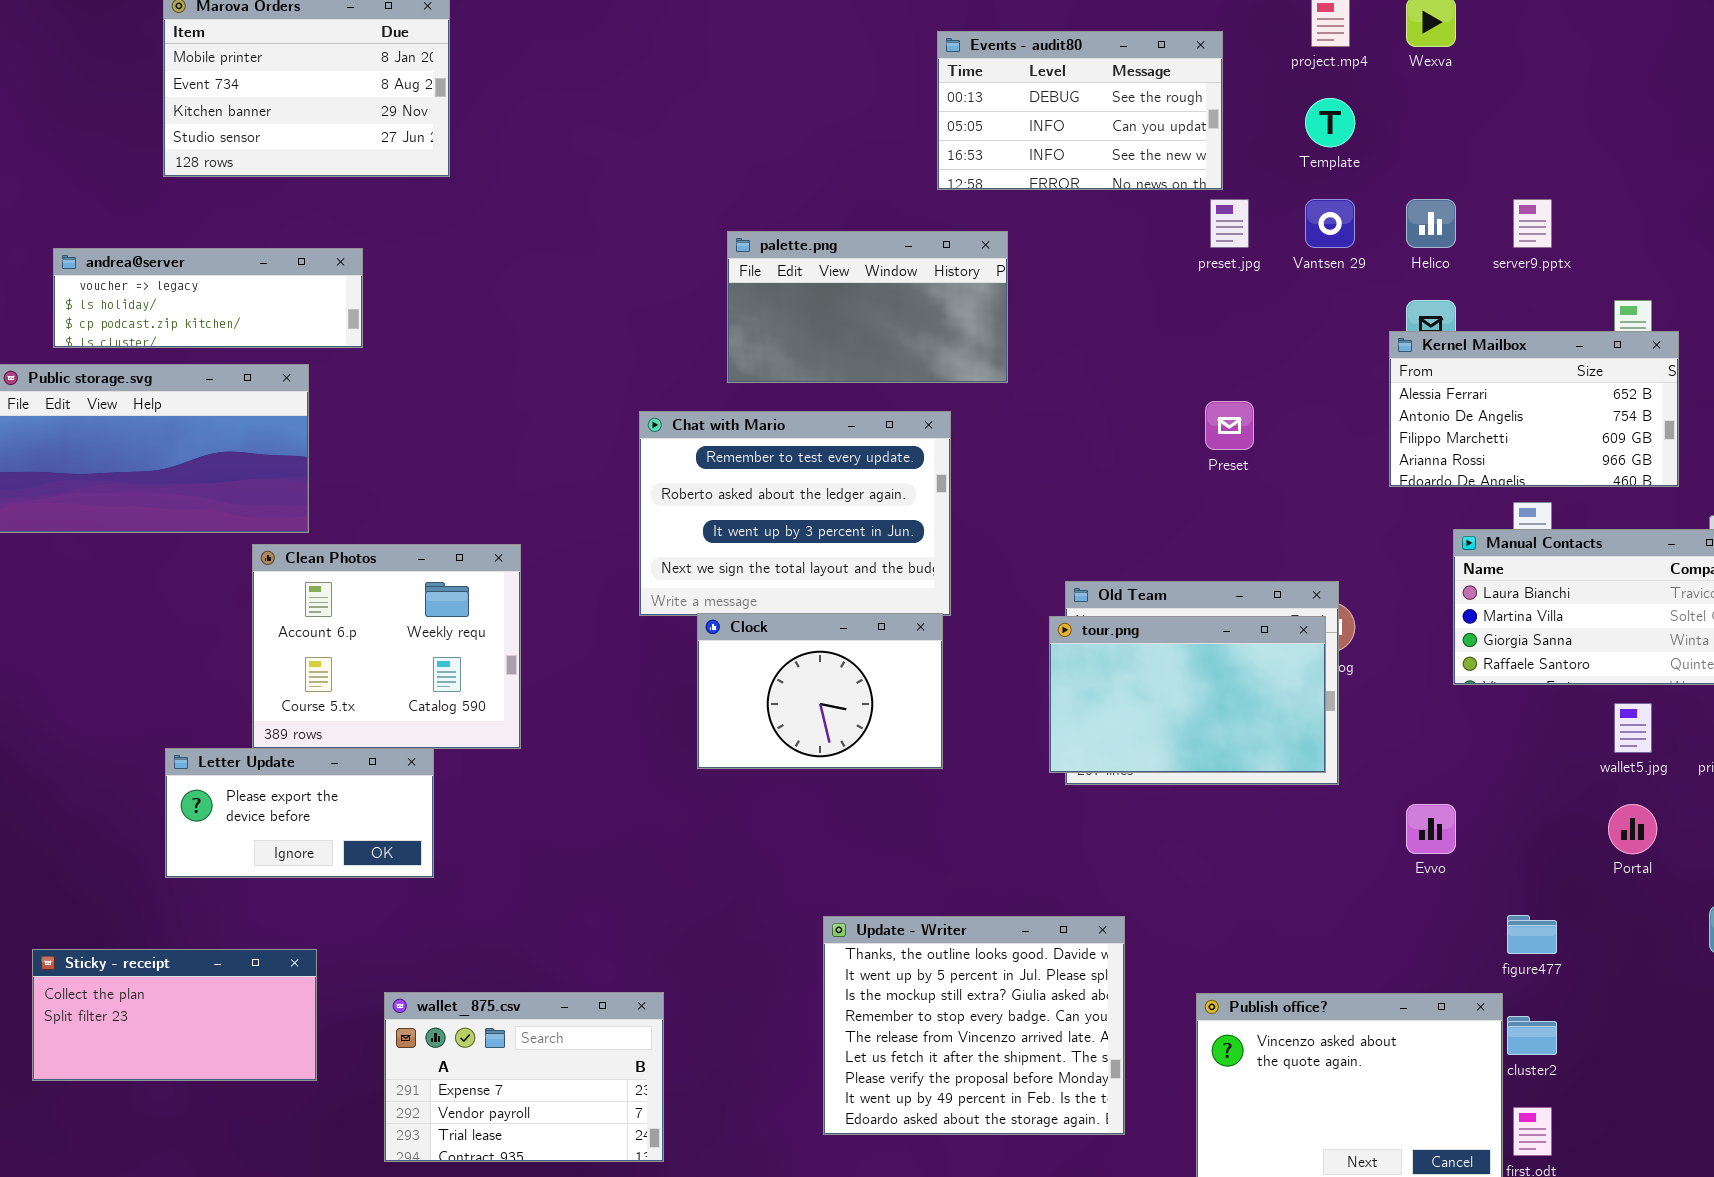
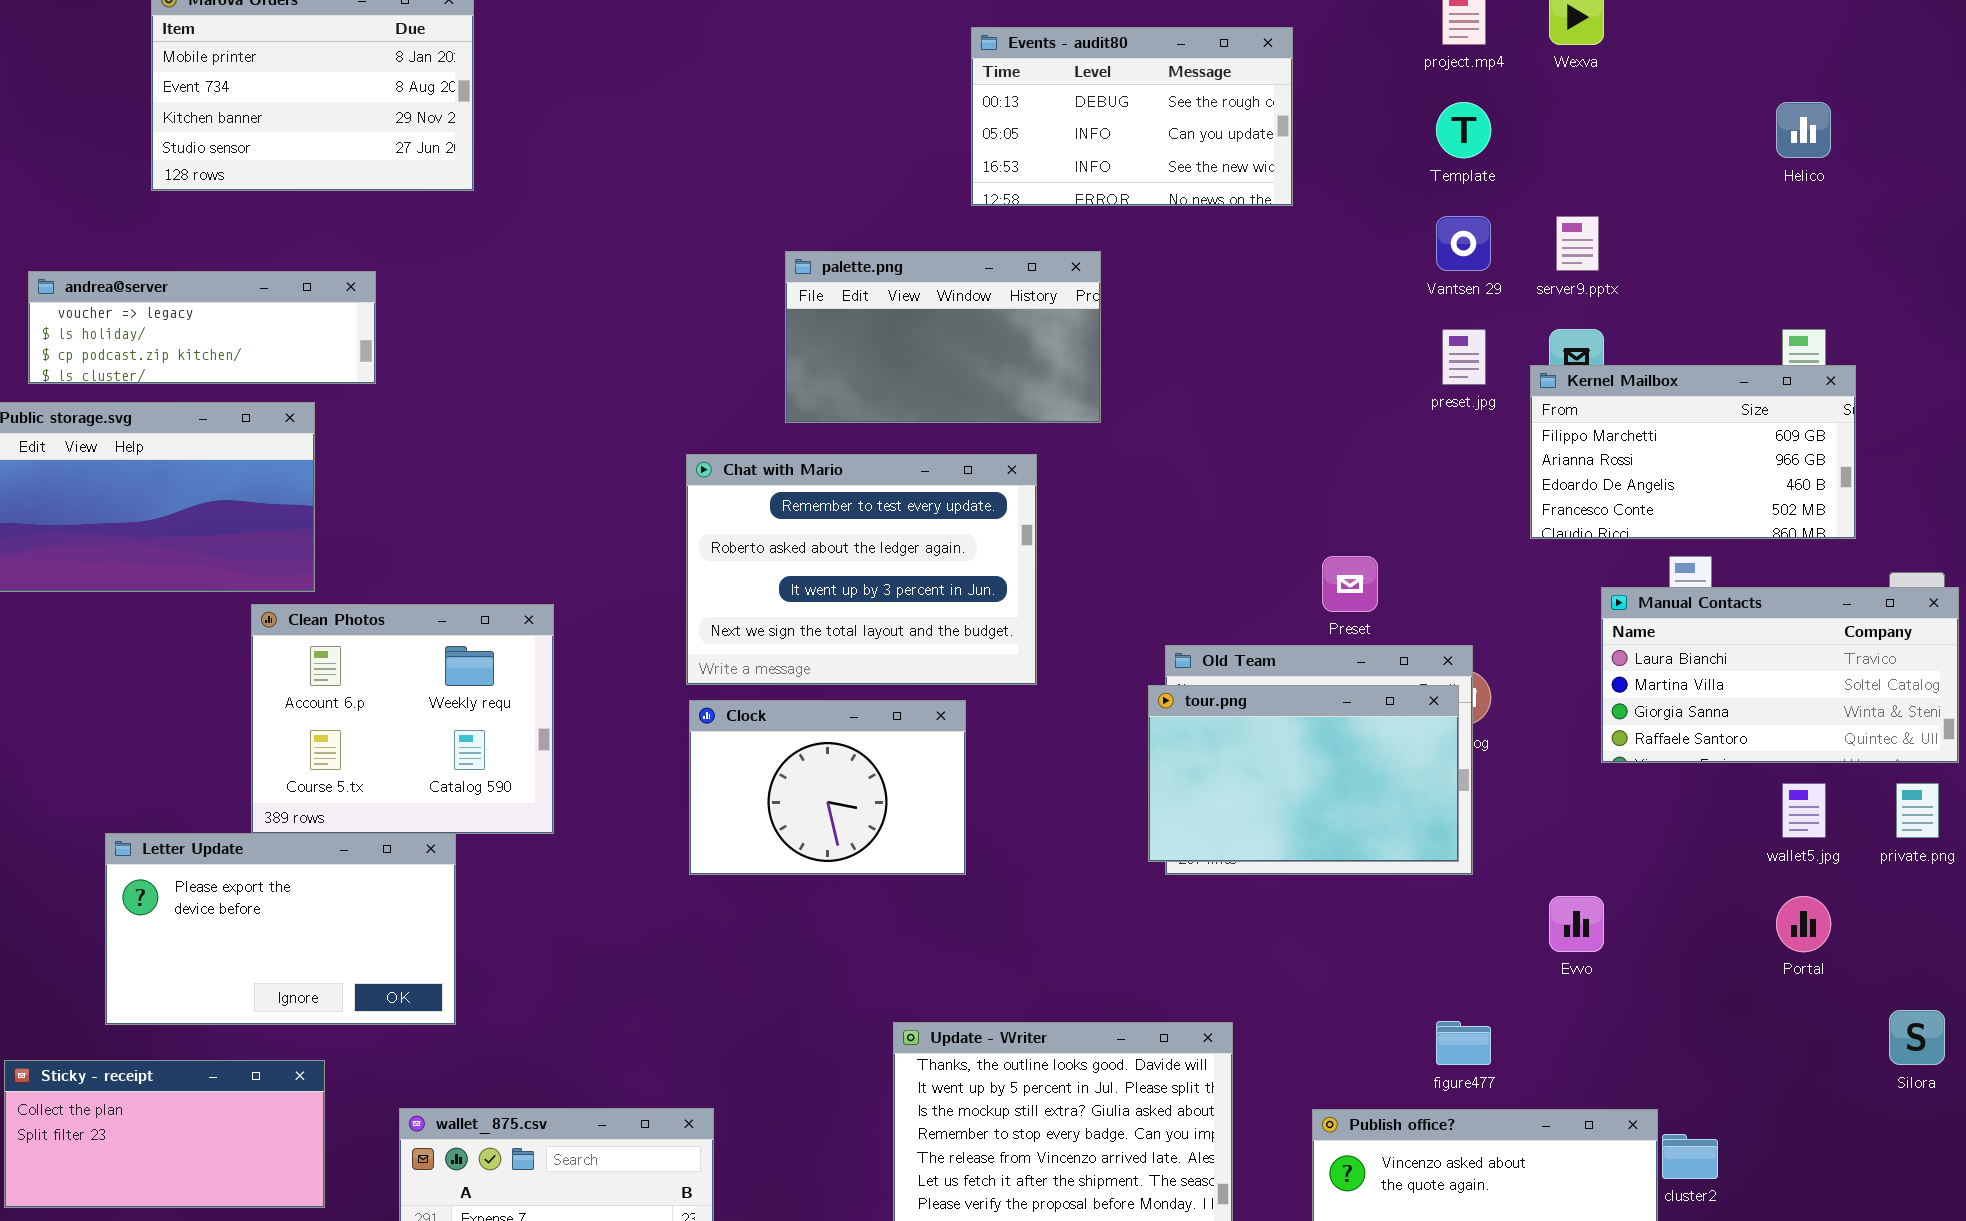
Events - audit80: [937,31,1223,190] -> [971,27,1293,206], moved
preset.jpg: [1210,199,1249,248] -> [1442,329,1486,385], moved
Helico: [1406,199,1456,248] -> [1776,102,1831,158], moved
server9.pptx: [1513,199,1552,248] -> [1556,216,1599,271], moved
Kernel Mailbox: [1389,331,1679,487] -> [1530,365,1856,539], scrolled down 2 rows
Preset: [1205,401,1254,450] -> [1322,556,1378,612], moved
Clock: [697,613,943,769] -> [689,700,966,875], moved
Letter Update: [165,748,434,878] -> [105,833,456,1025], resized
figure477: [1507,915,1557,954] -> [1436,1021,1491,1065], moved

